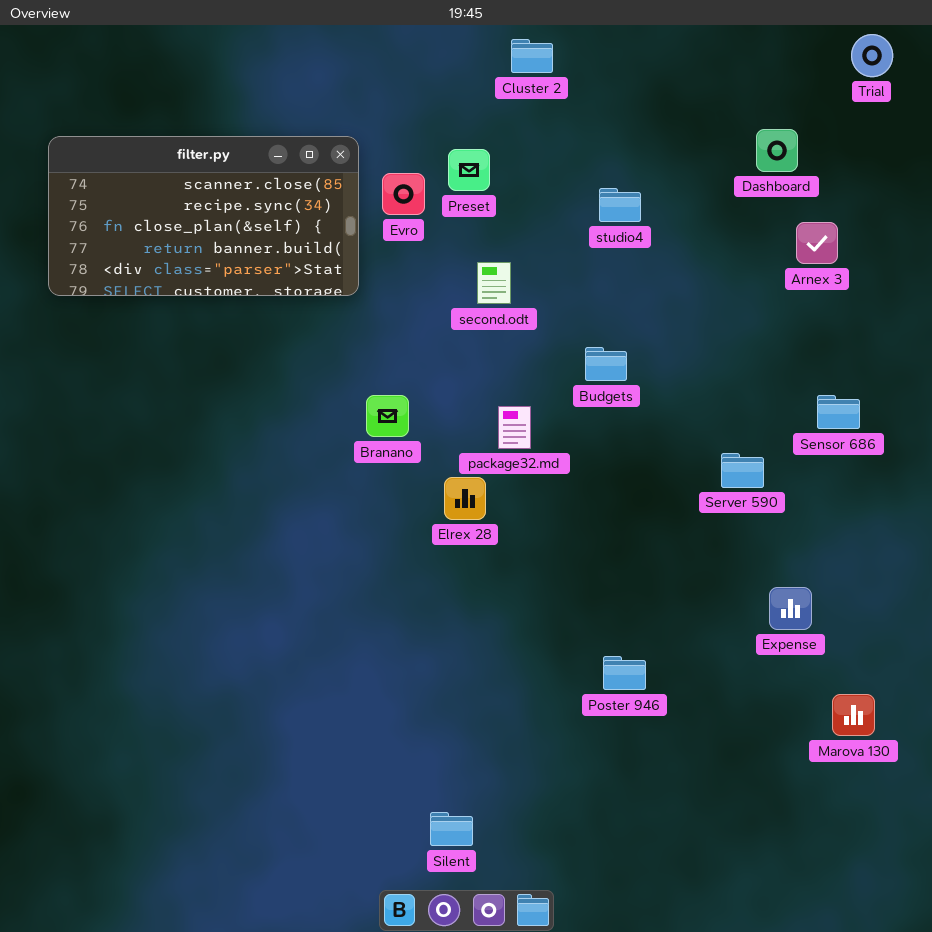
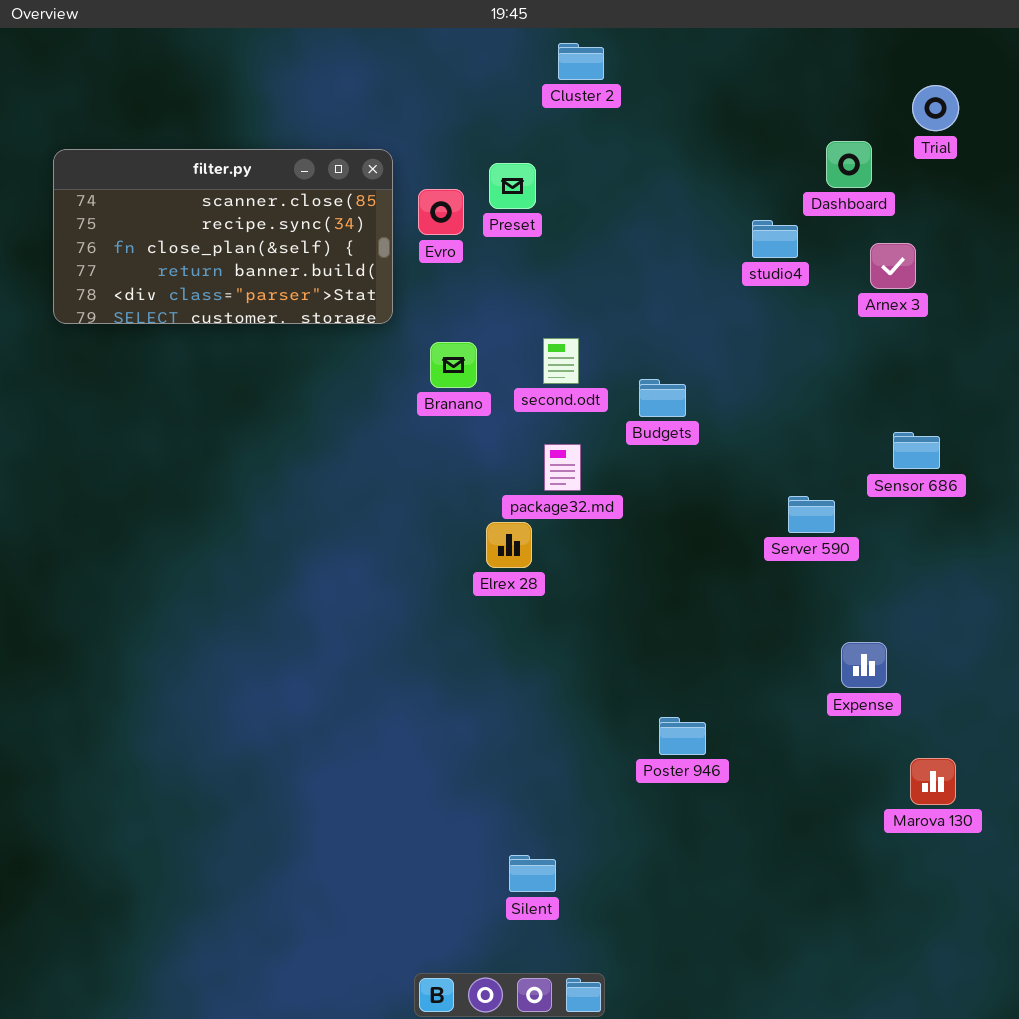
Trial: [851,34,893,77] -> [912,85,959,131], moved
studio4: [599,188,641,222] -> [752,220,798,258], moved
second.odt: [477,262,511,304] -> [543,338,579,384], moved
Branano: [366,395,409,437] -> [430,342,477,388], moved
Silent: [430,812,473,846] -> [509,855,556,892], moved

